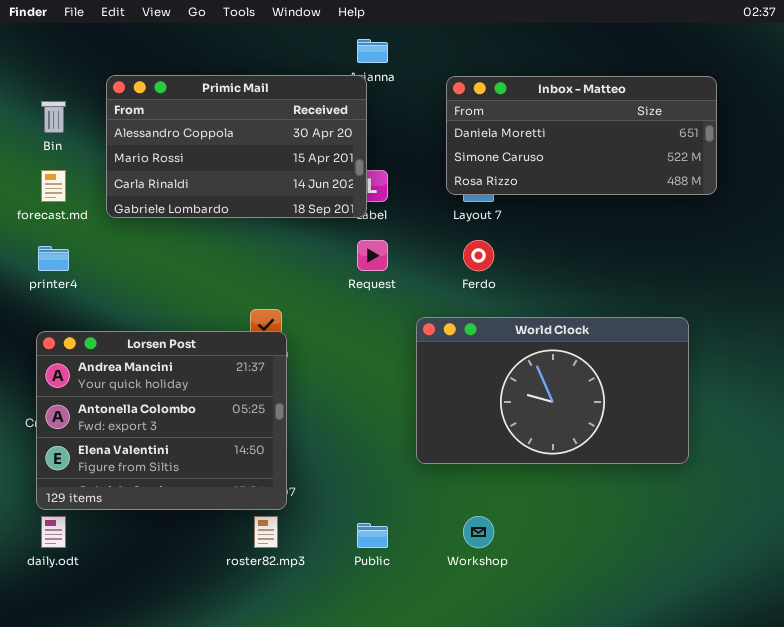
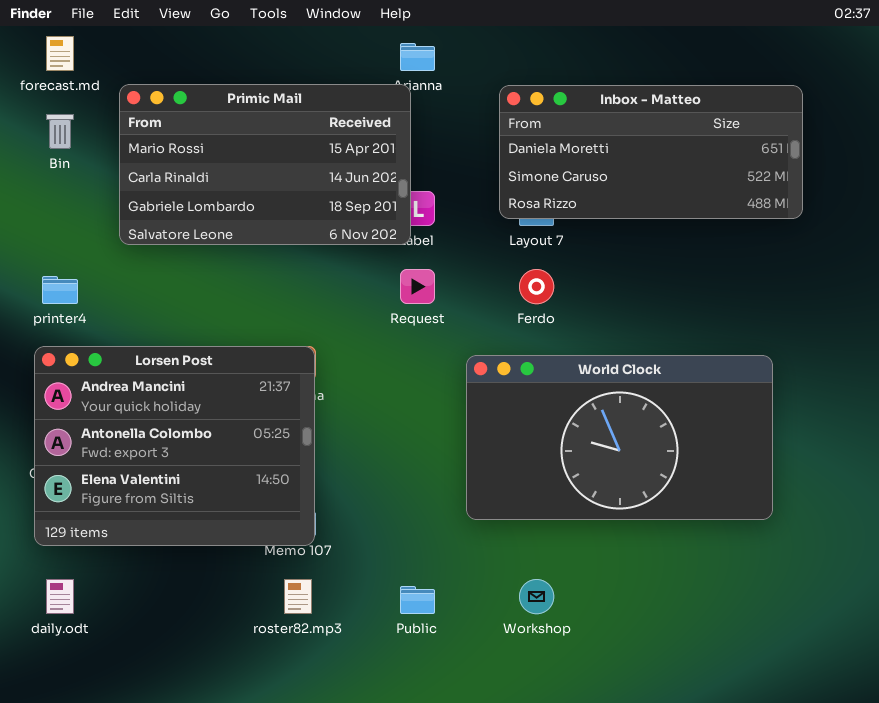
Primic Mail: [106,75,367,218] -> [119,84,411,245], scrolled down 1 row
forecast.md: [41,170,66,202] -> [46,36,74,71], moved
Lorsen Post: [36,331,287,510] -> [34,346,315,546], moved

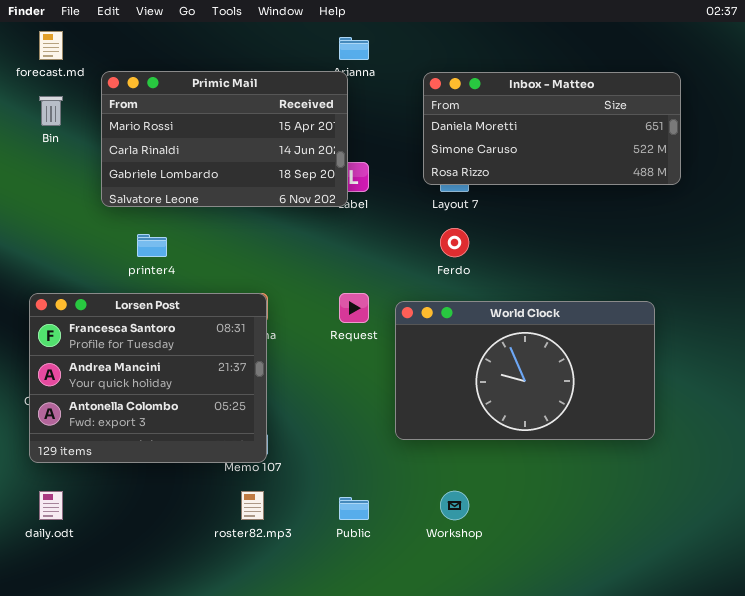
Request: [400,269,435,304] -> [339,293,369,323], moved
printer4: [42,276,78,304] -> [137,234,167,257], moved
Lorsen Post: [34,346,315,546] -> [29,293,267,463], scrolled up 1 row

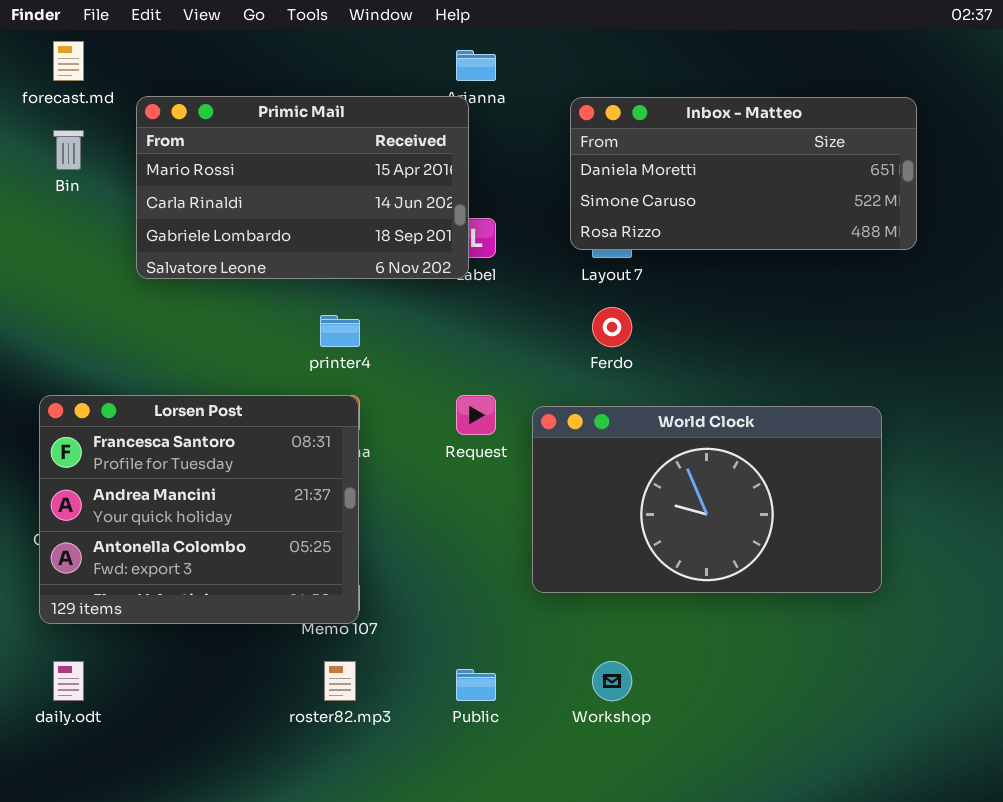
printer4: [137,234,167,257] -> [320,315,360,347], moved

